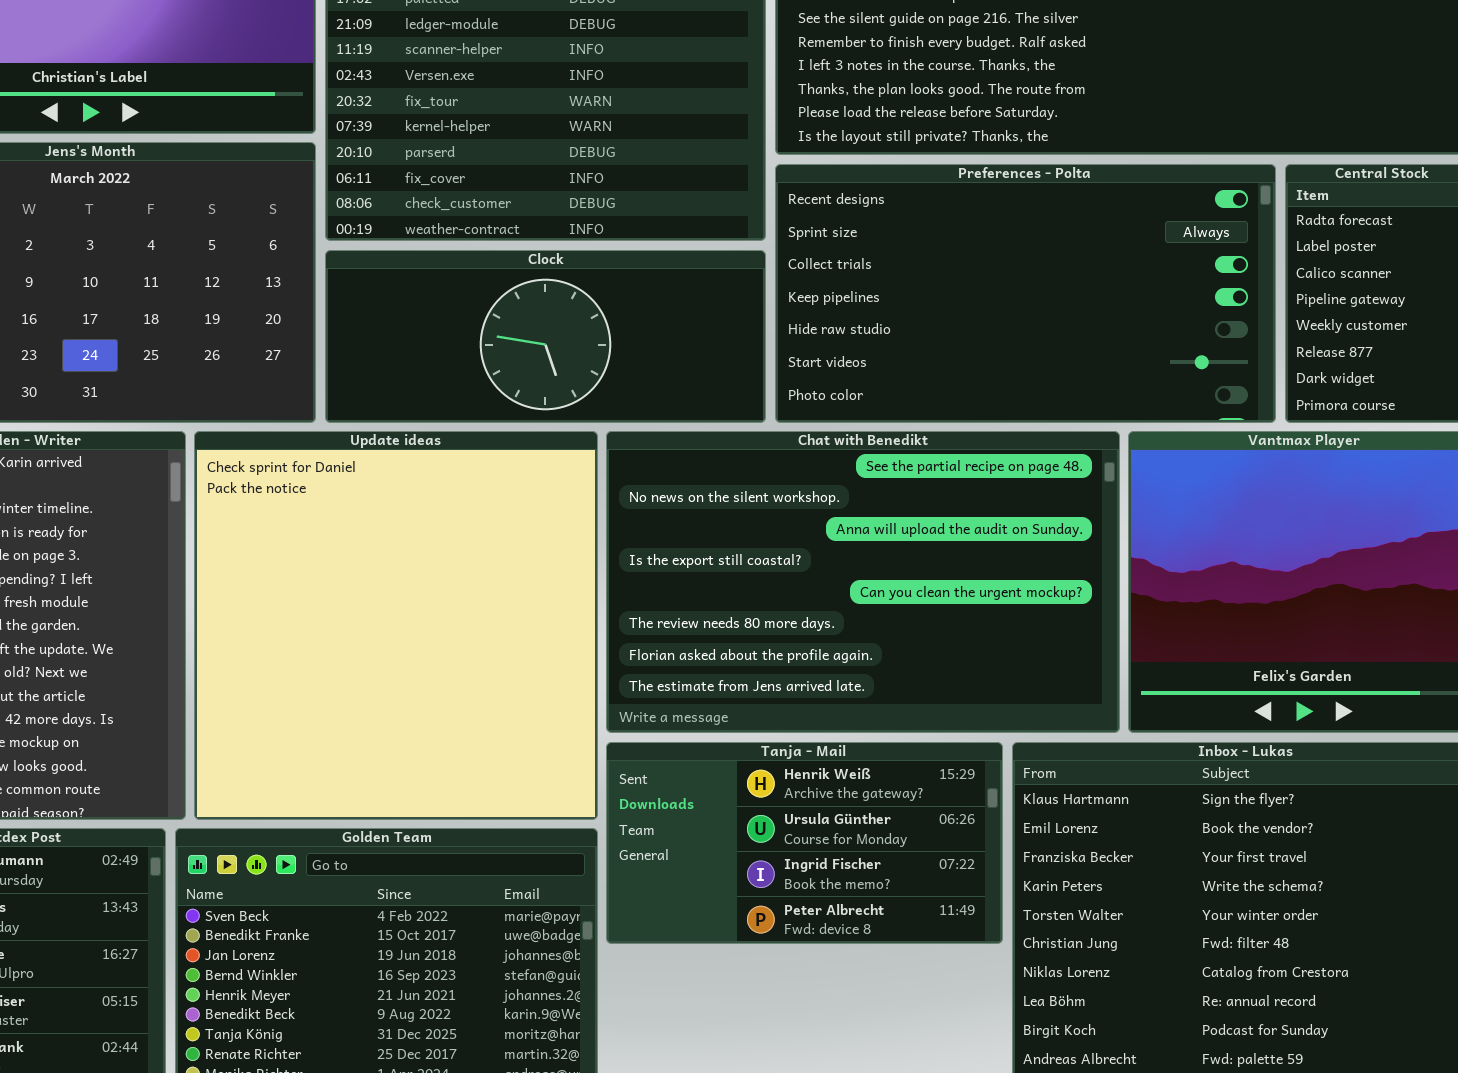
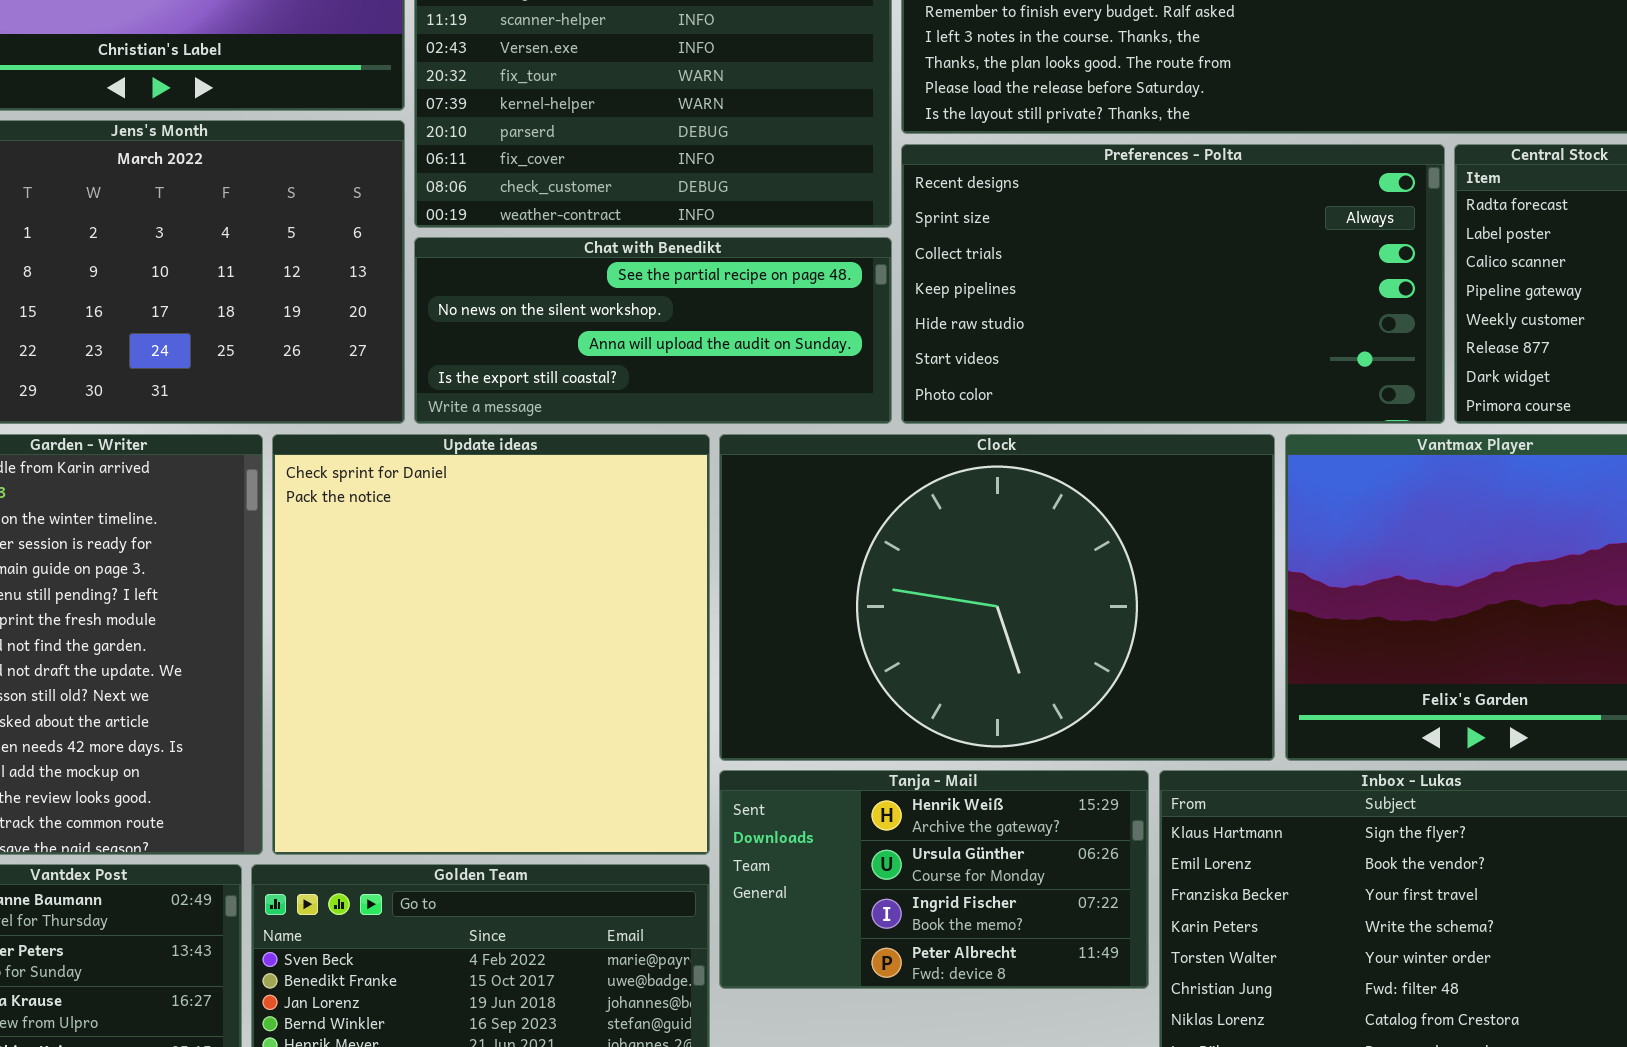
Clock: [325,250,766,423] -> [719,434,1275,761], moved, resized
Chat with Benedikt: [606,431,1120,733] -> [414,237,892,424], moved, resized

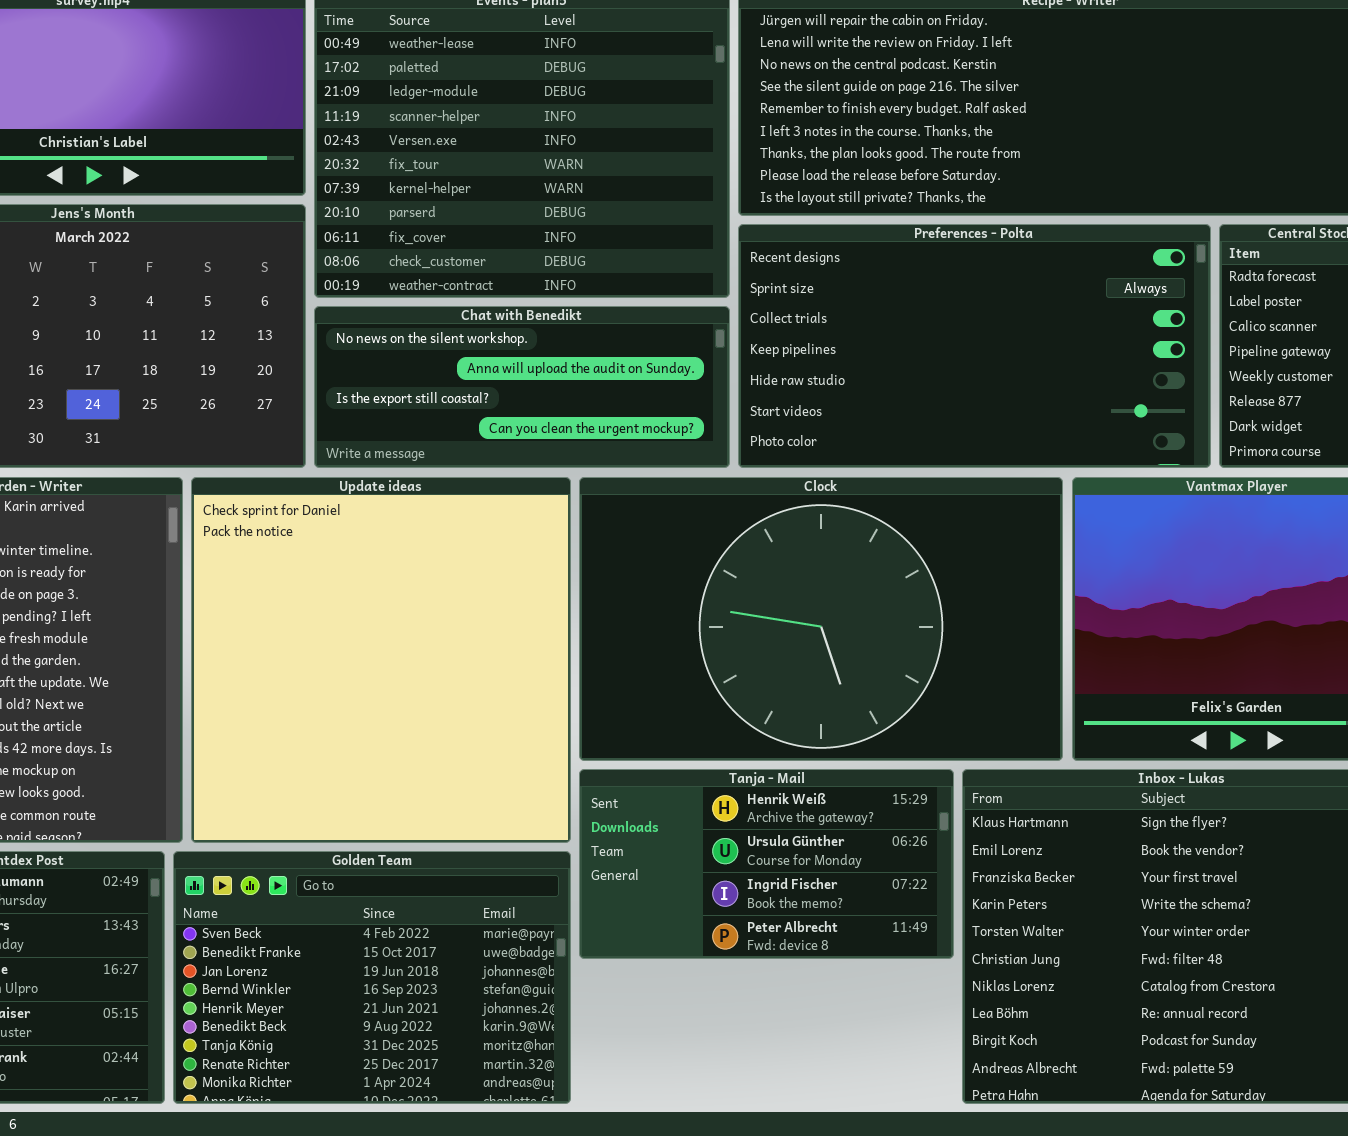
Chat with Benedikt: [414,237,892,424] -> [314,306,730,468], scrolled down 1 row

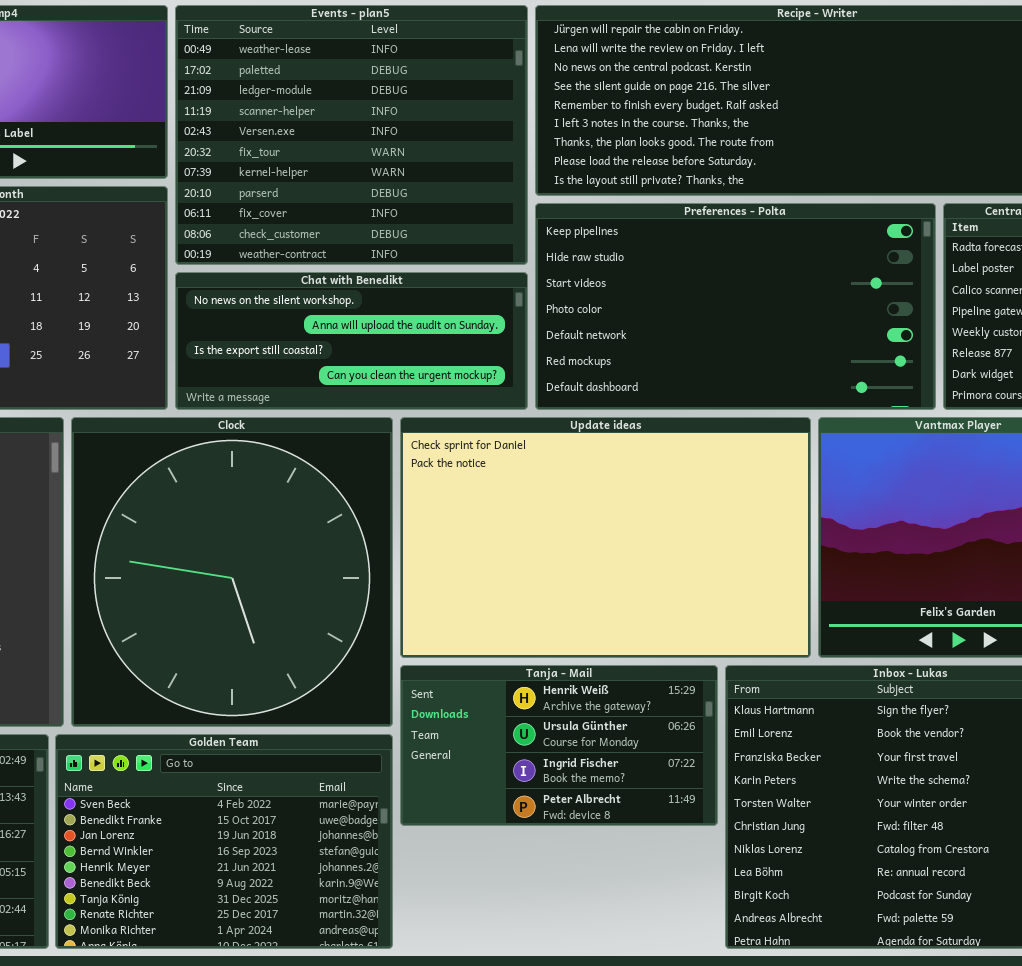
Preferences - Polta: [738,224,1211,468] -> [535,203,936,410], scrolled down 3 rows
Update ideas: [191,477,571,843] -> [400,417,811,658], moved, resized
Clock: [579,477,1063,761] -> [71,417,393,727], moved, resized

